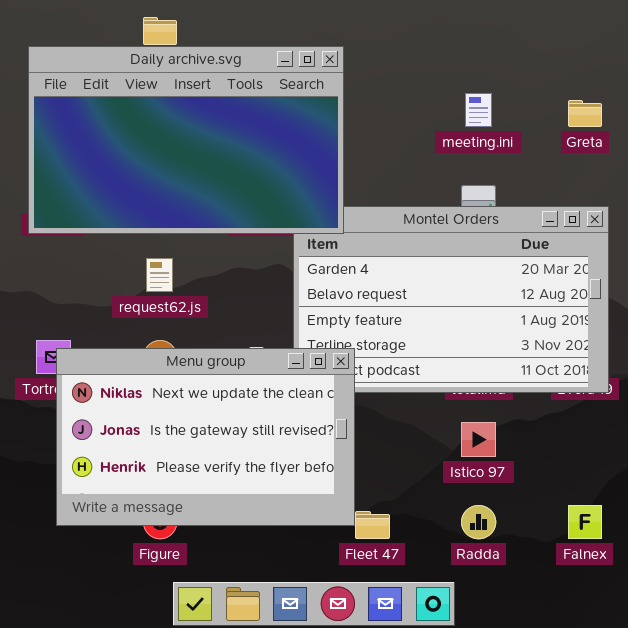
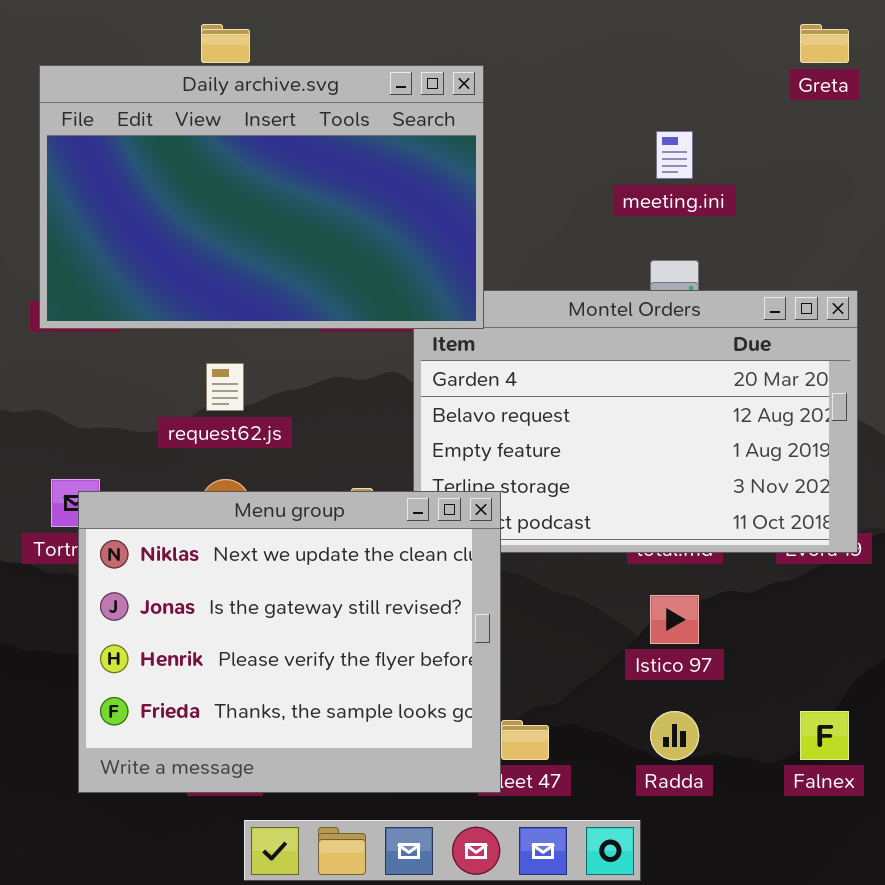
Greta: [568,100,602,127] -> [800,24,849,63], moved
Menu group: [56,348,355,526] -> [78,491,501,793], resized

